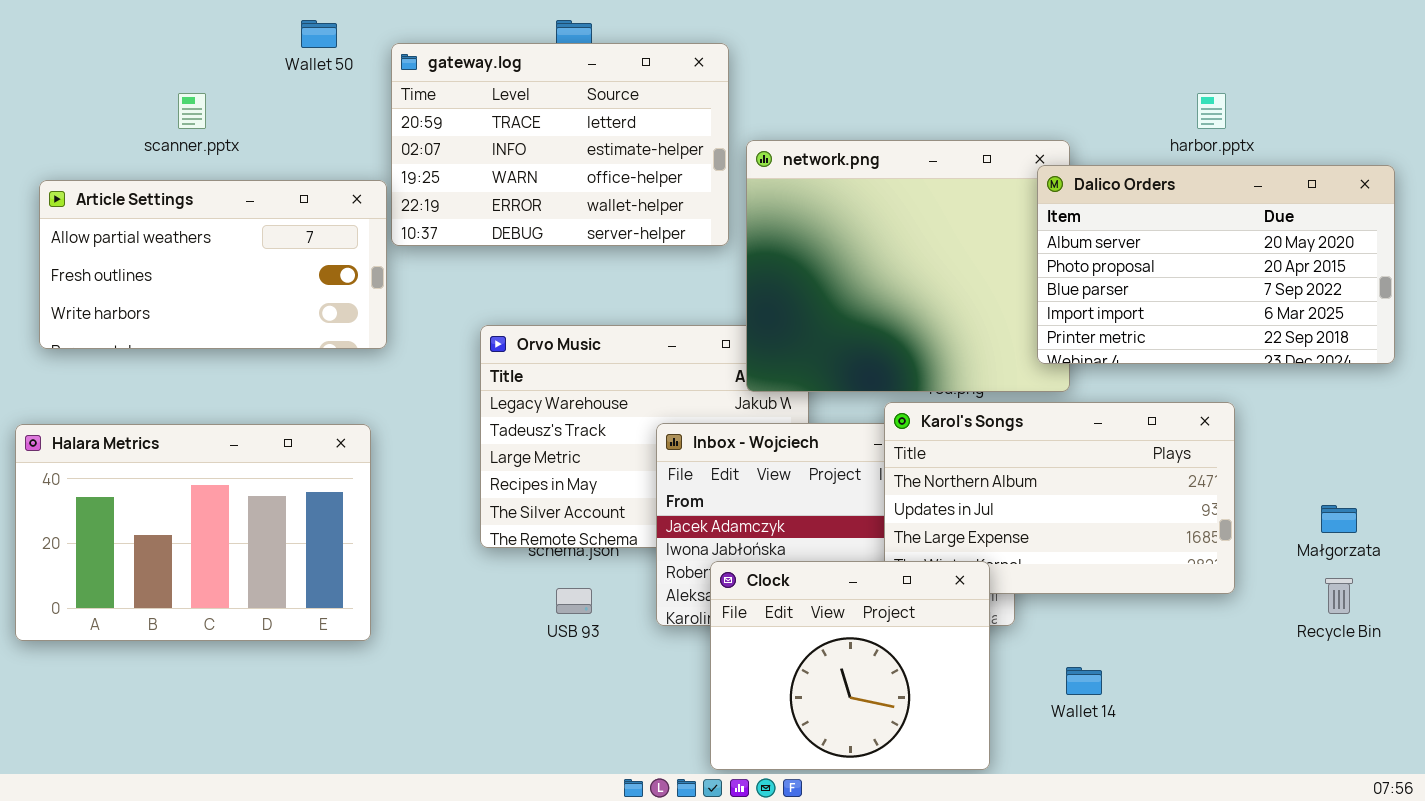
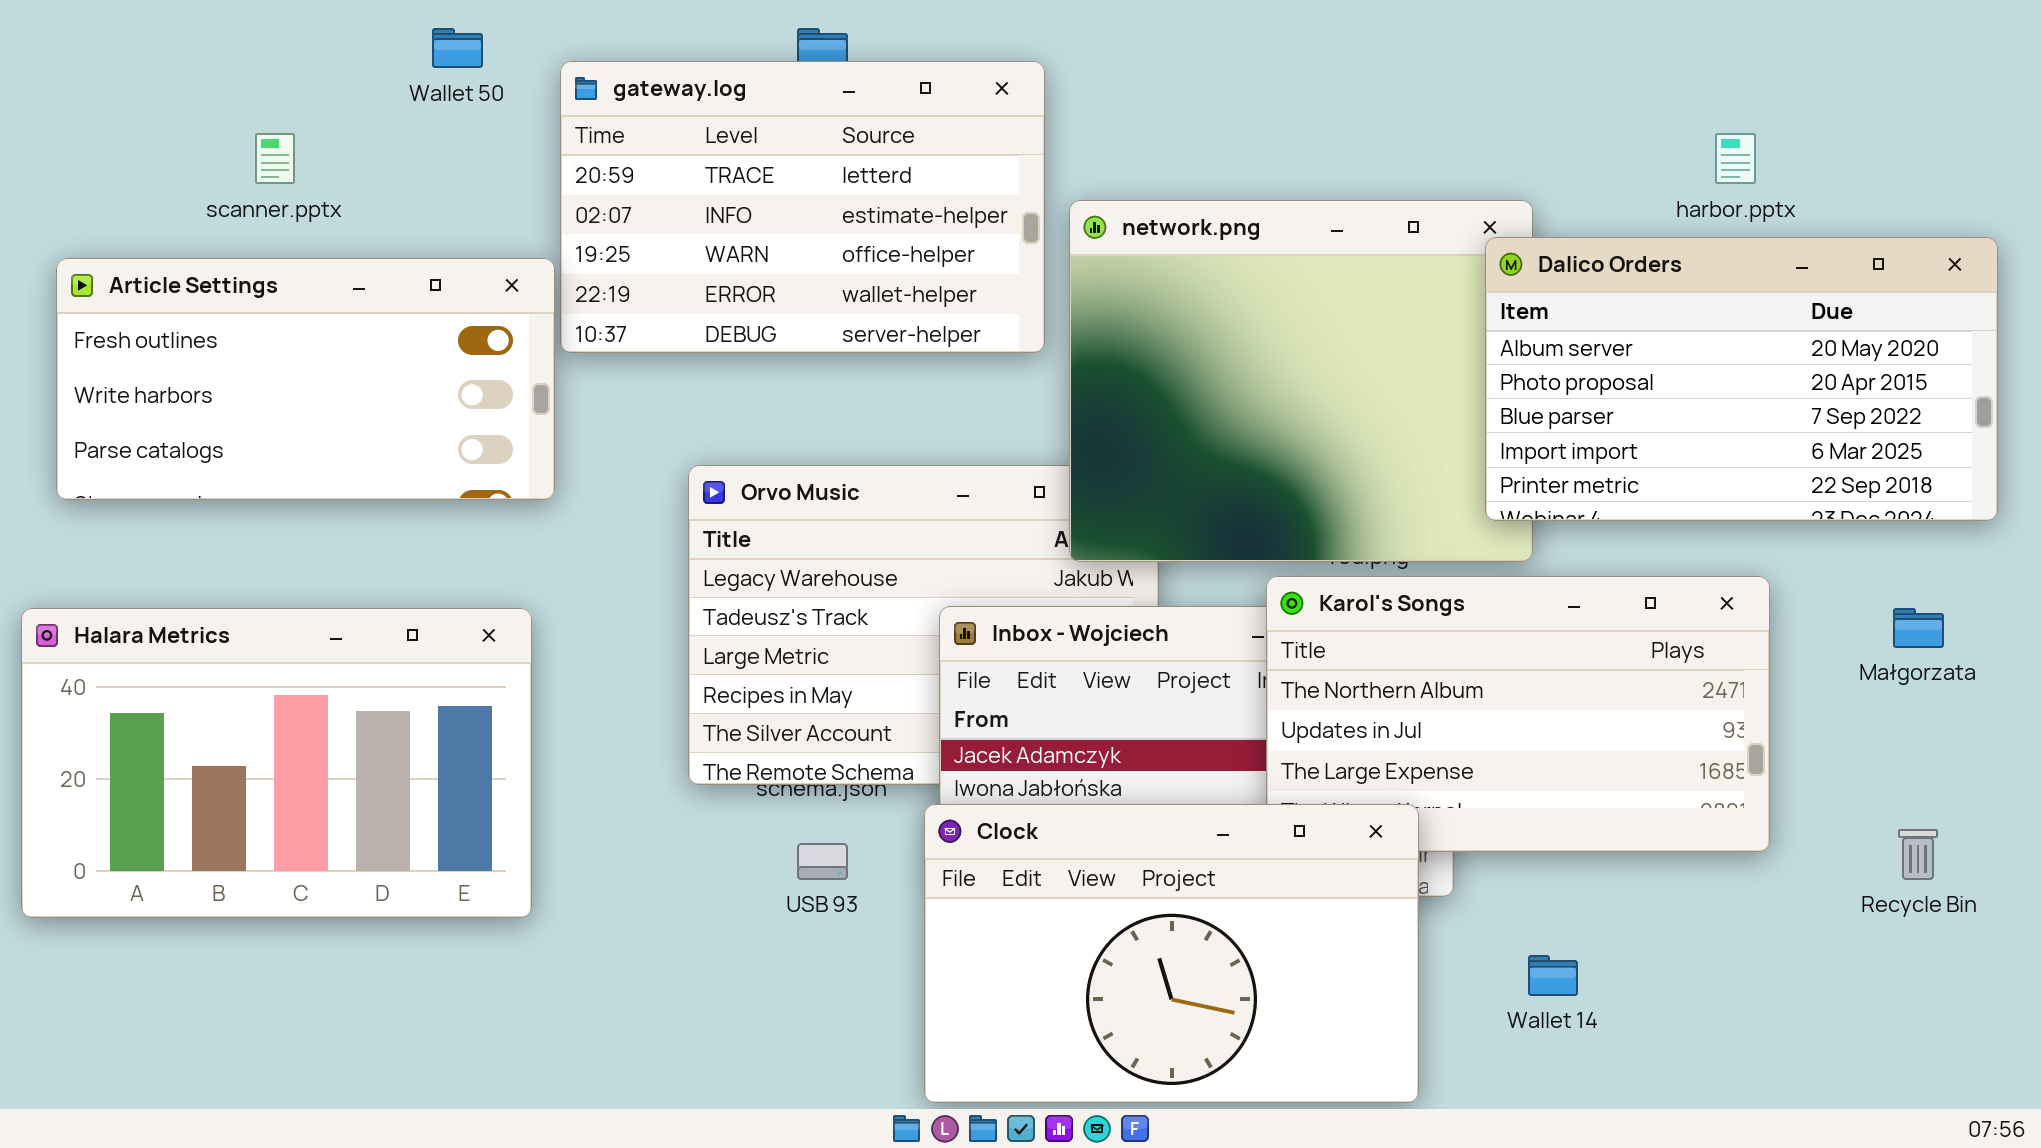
Article Settings: [39,180,387,349] -> [56,258,555,500], scrolled down 1 row
Małgorzata: [1321,505,1357,533] -> [1893,608,1944,648], moved
Clock: [710,561,990,770] -> [924,804,1419,1103], resized

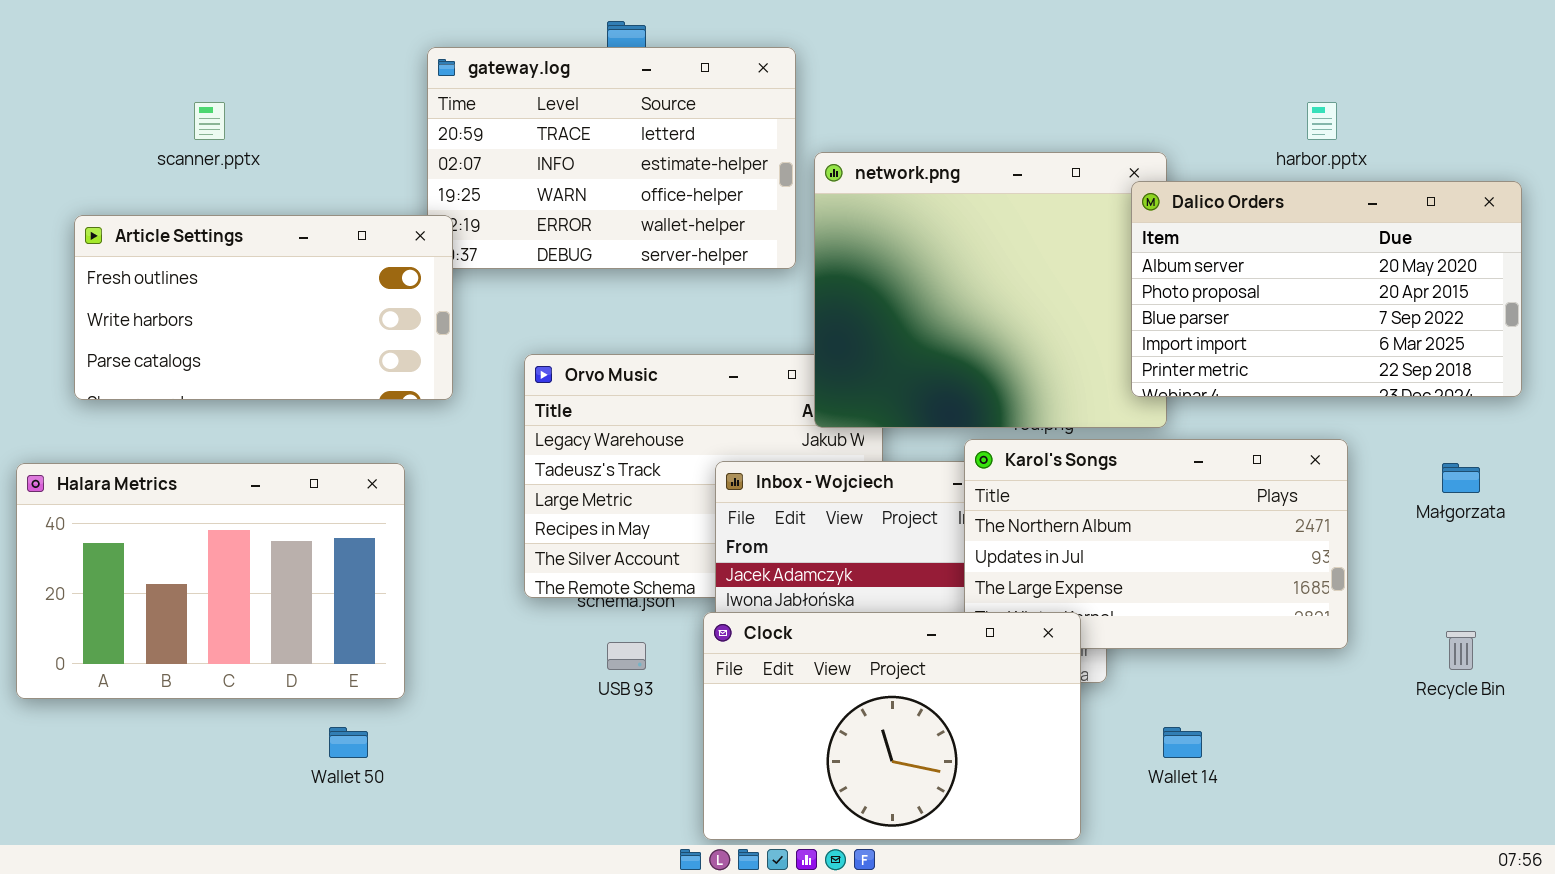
Wallet 50: [432,28,483,68] -> [329,727,368,758], moved
Article Settings: [56,258,555,500] -> [74,215,453,400], moved

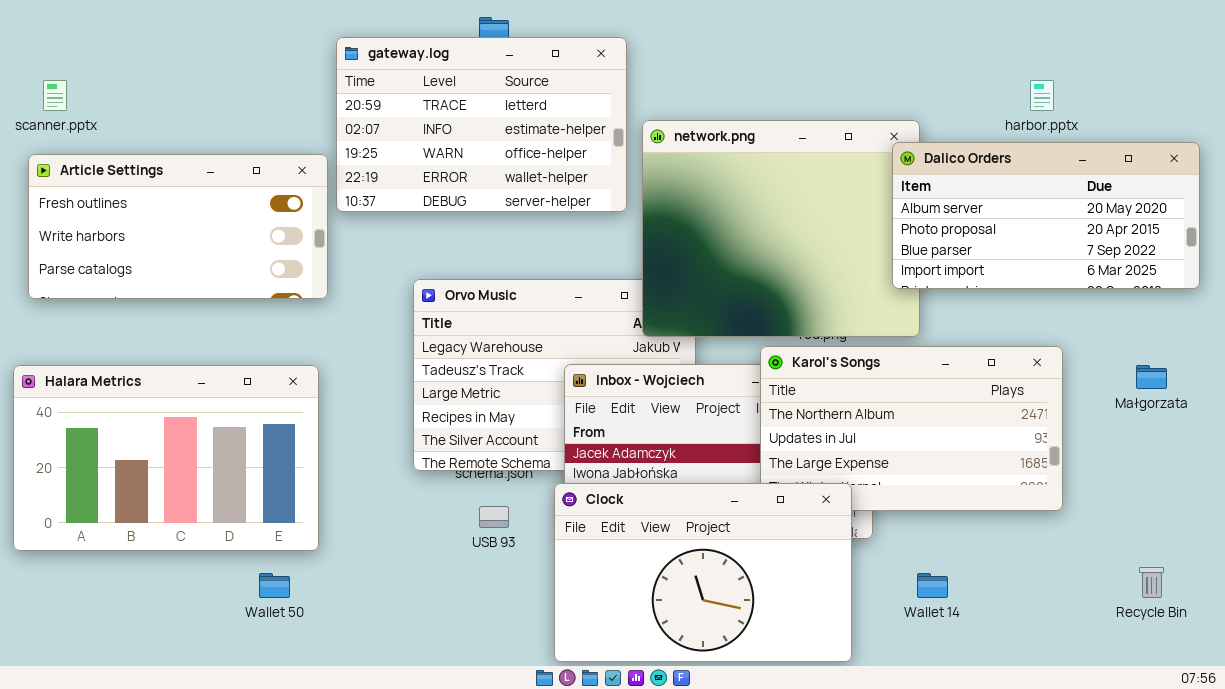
scanner.pptx: [194,102,225,140] -> [43,80,67,111], moved
Dalico Orders: [1131,181,1522,397] -> [892,142,1200,289], resized
Article Settings: [74,215,453,400] -> [28,154,328,299], moved
Recycle Bin: [1446,631,1476,670] -> [1139,567,1164,598], moved

